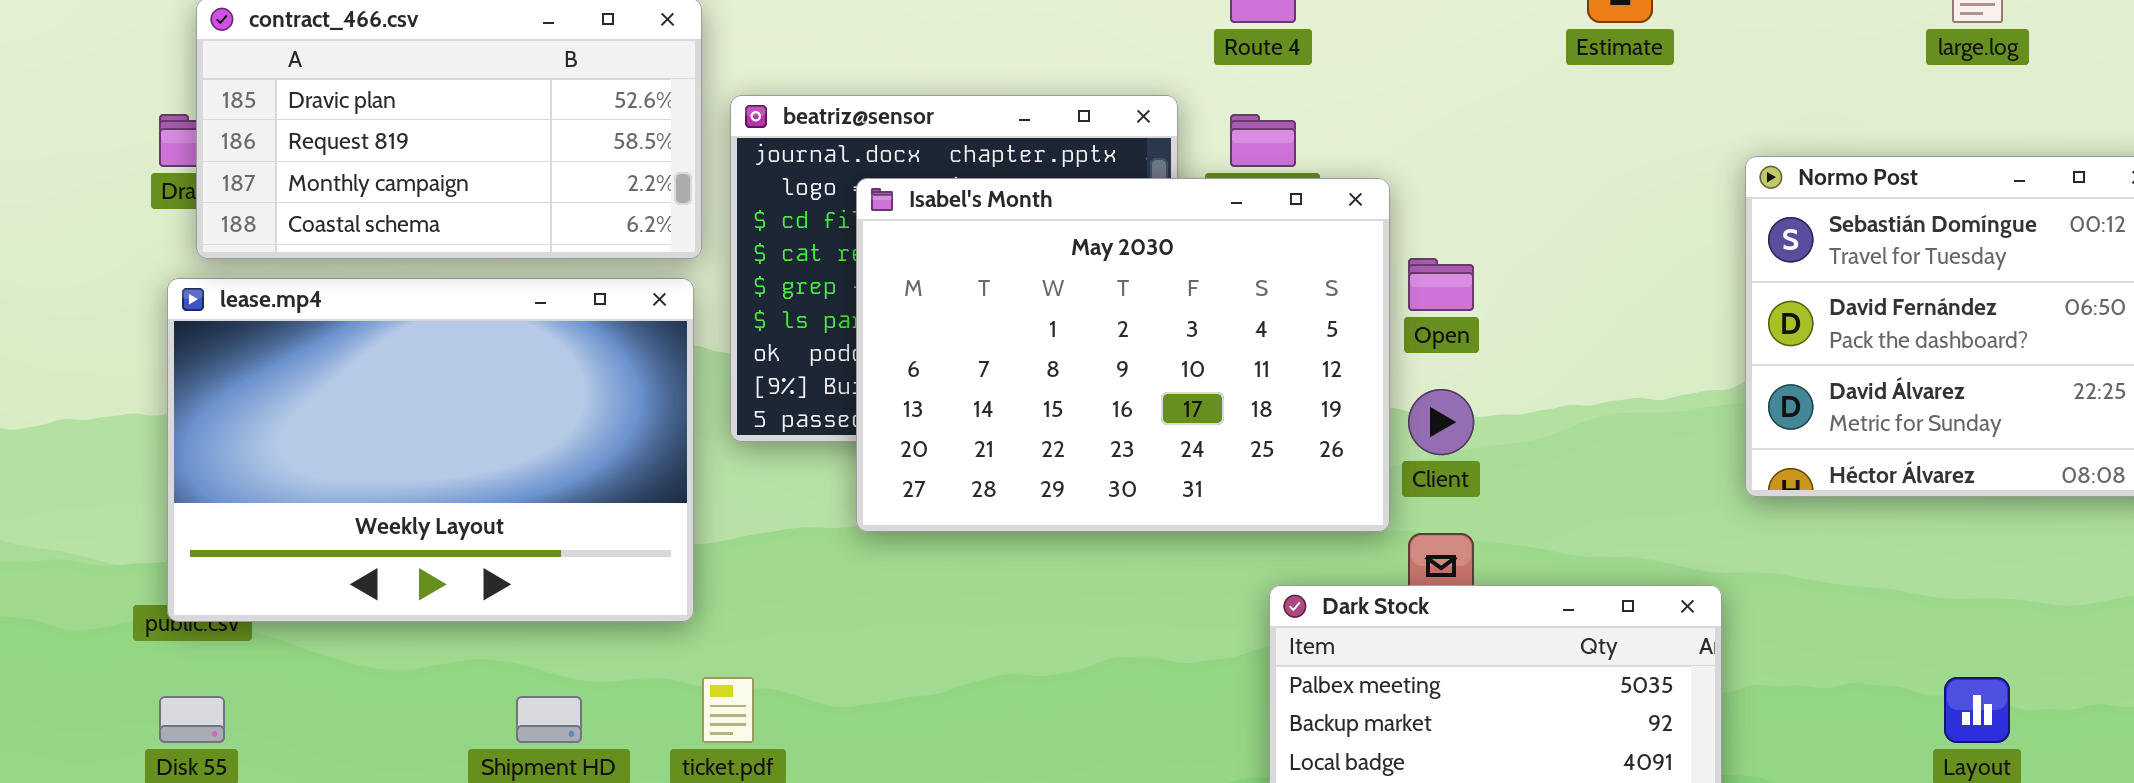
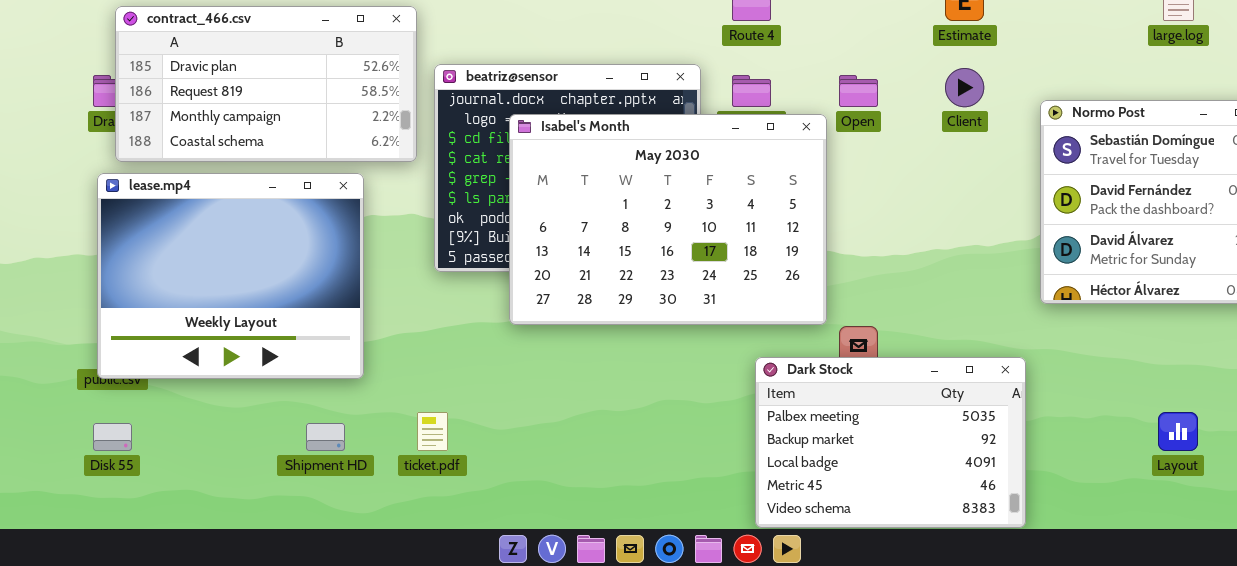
Open: [1408,258,1474,311] -> [839,75,878,107], moved
lease.mp4: [167,278,694,622] -> [97,173,364,379], resized
Client: [1408,389,1474,455] -> [945,68,984,107], moved

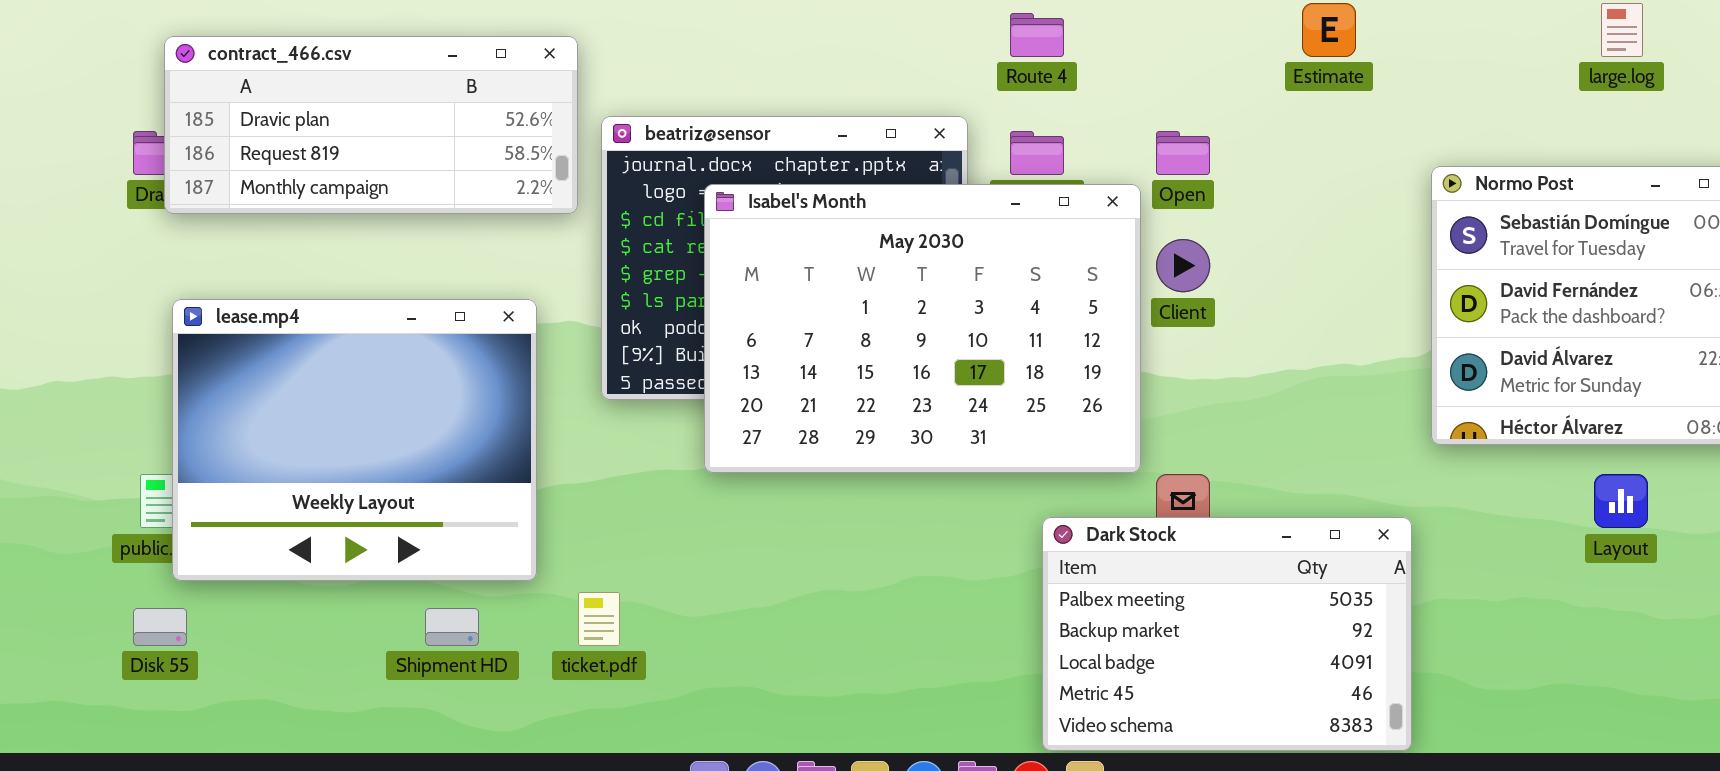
contract_466.csv: [115,6,417,162] -> [164,36,578,214], resized
Client: [945,68,984,107] -> [1156,239,1210,292], moved
lease.mp4: [97,173,364,379] -> [172,299,537,581], moved
Layout: [1158,412,1198,451] -> [1594,474,1648,528], moved

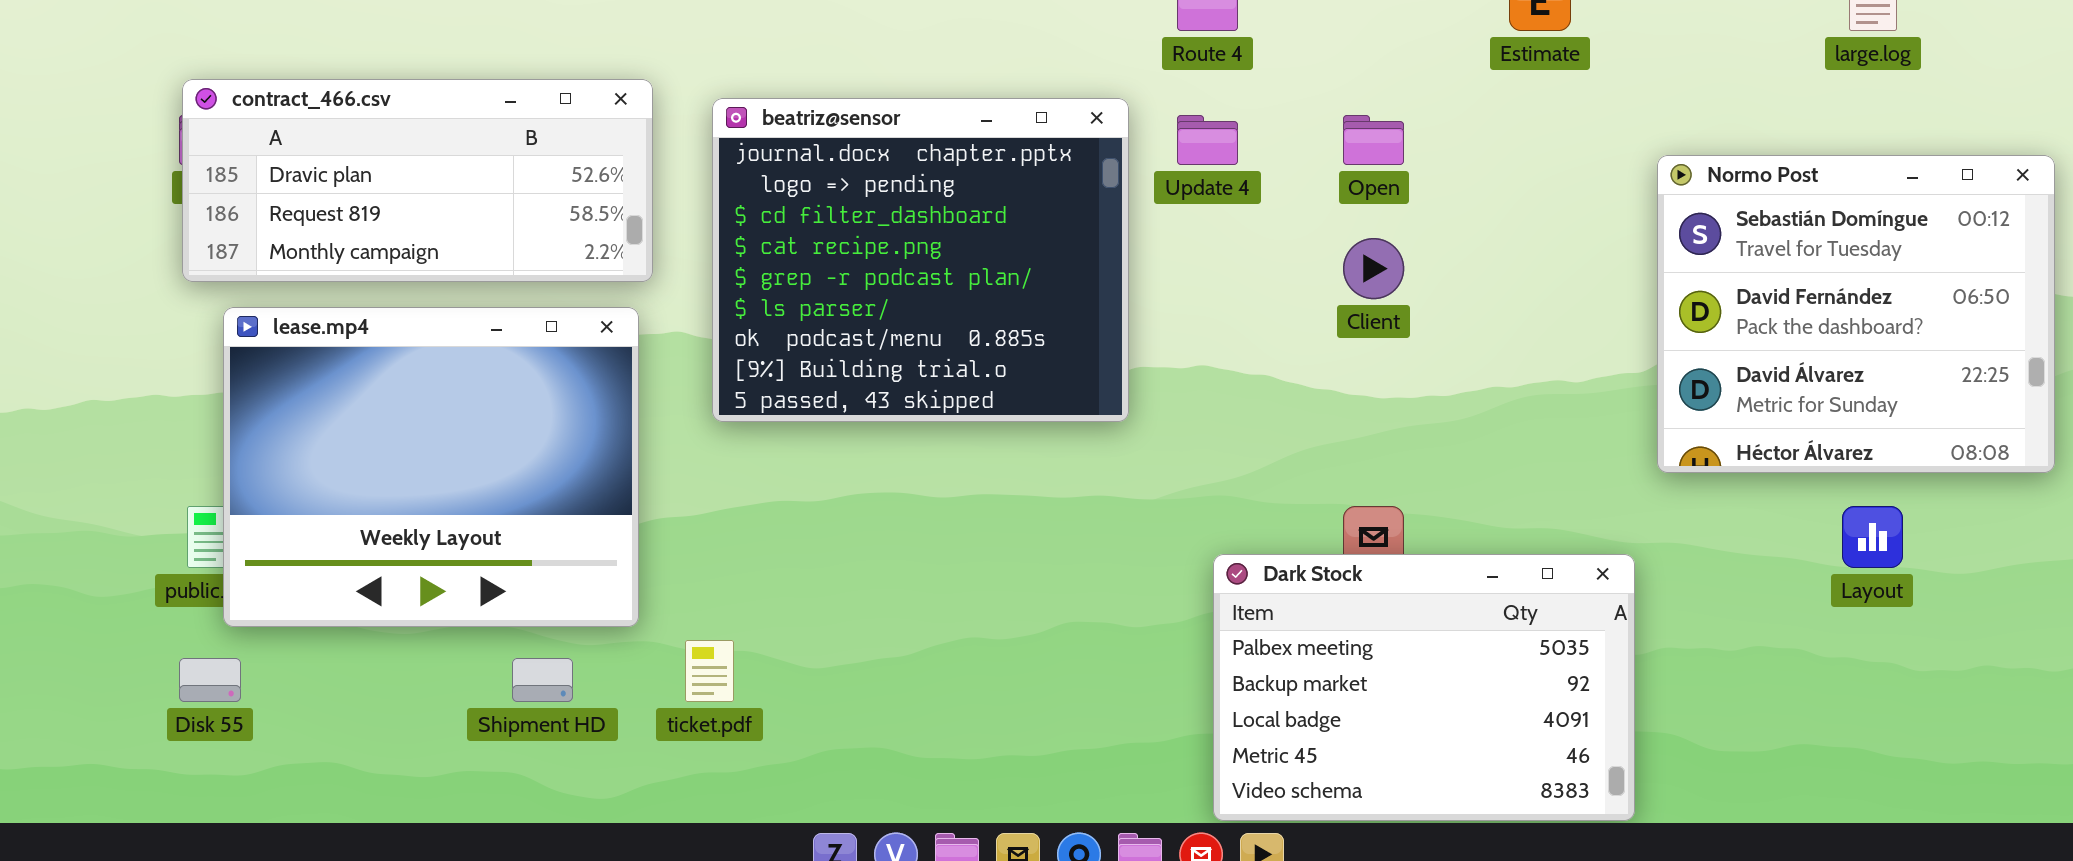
contract_466.csv: [164,36,578,214] -> [182,79,653,282], moved
Isabel's Month: [704,184,1141,473] -> none, closed

